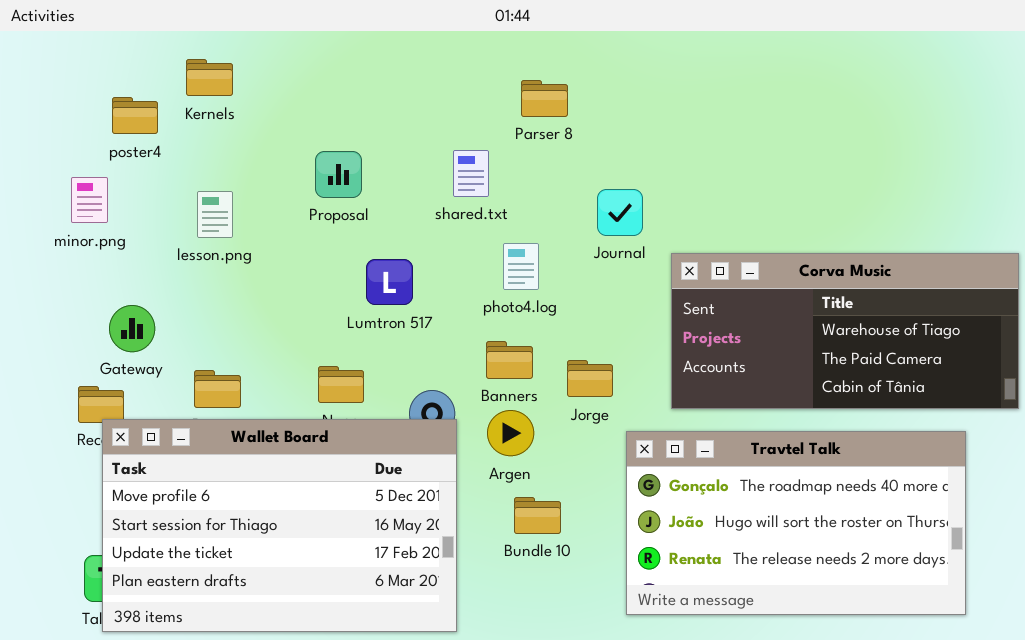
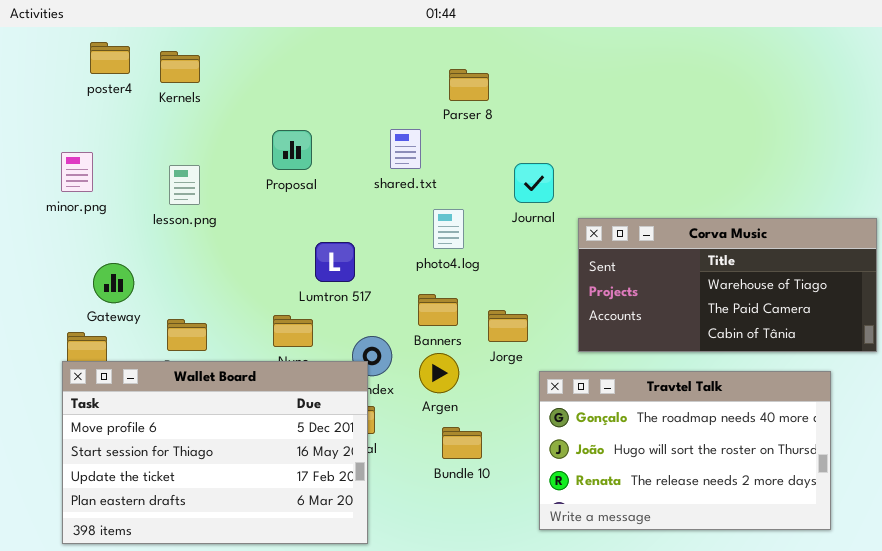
poster4: [112,97,158,134] -> [90,42,130,74], moved
Lumtron 517: [366,259,413,305] -> [315,242,355,282], moved
Wallet Board: [102,419,457,632] -> [62,361,368,544], moved

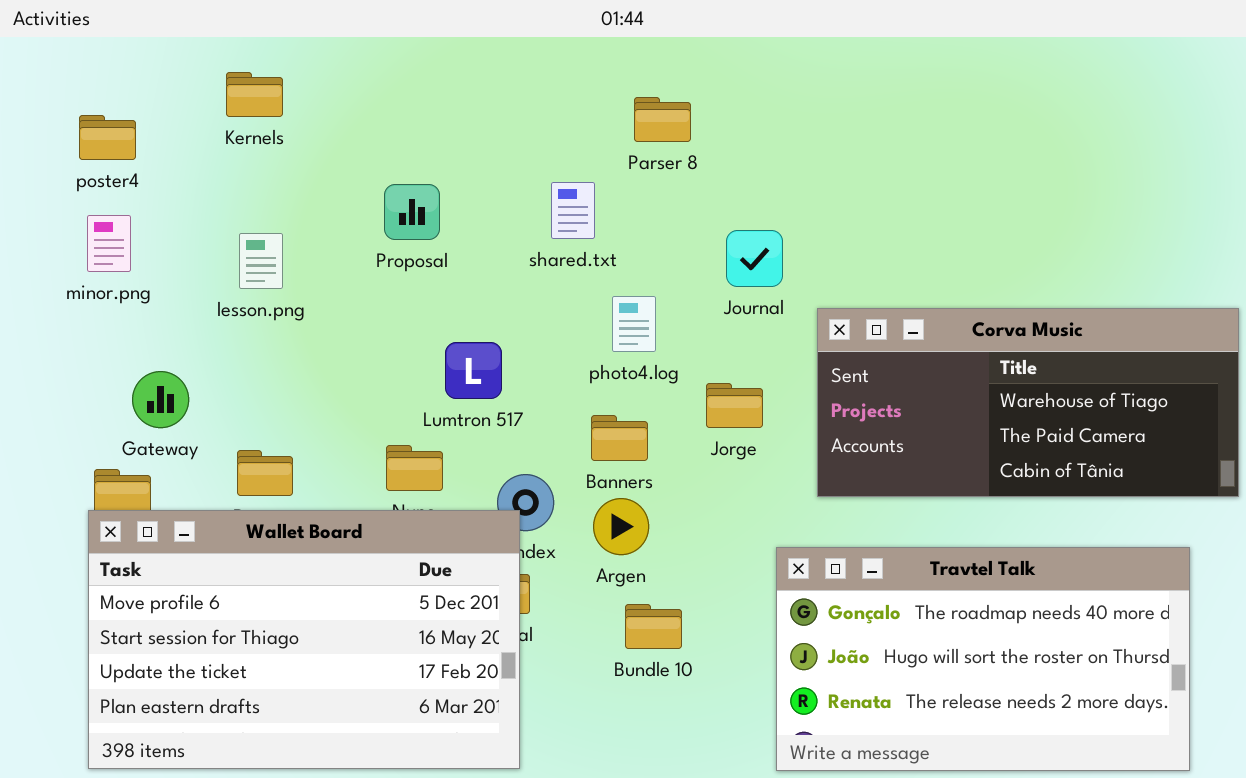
poster4: [90,42,130,74] -> [79,115,136,160], moved
Jorge: [488,310,528,342] -> [706,383,763,428], moved
Travtel Talk: [539,371,831,530] -> [776,547,1190,771], moved

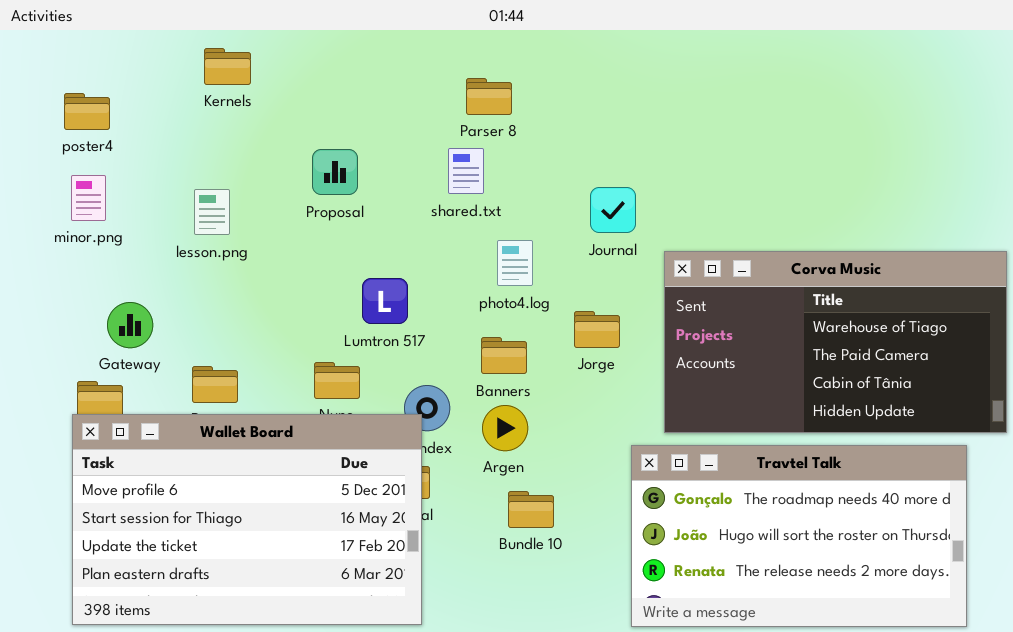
Kernels: [226,72,283,117] -> [204,48,251,85], moved
Parser 8: [634,97,691,142] -> [466,78,512,115], moved
Corva Music: [817,308,1239,497] -> [664,251,1007,433], resized

